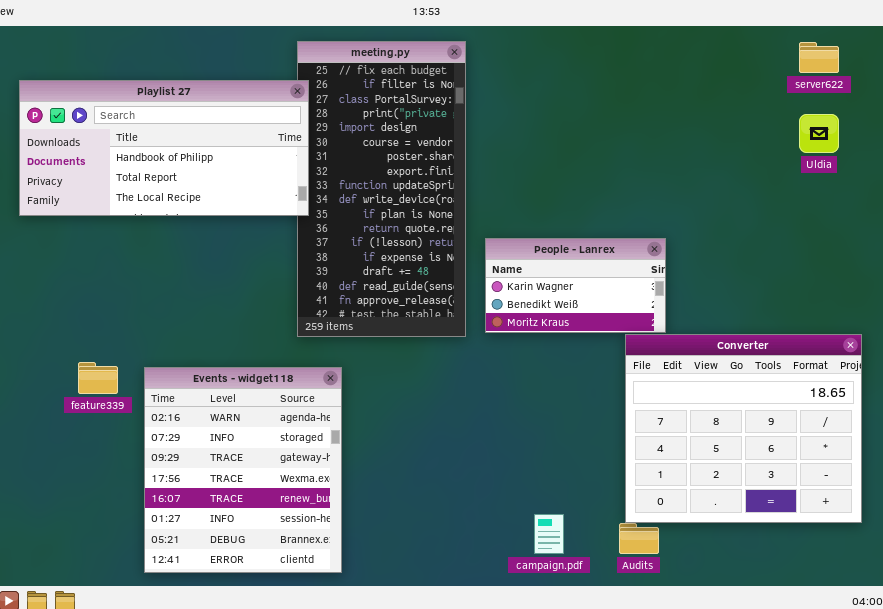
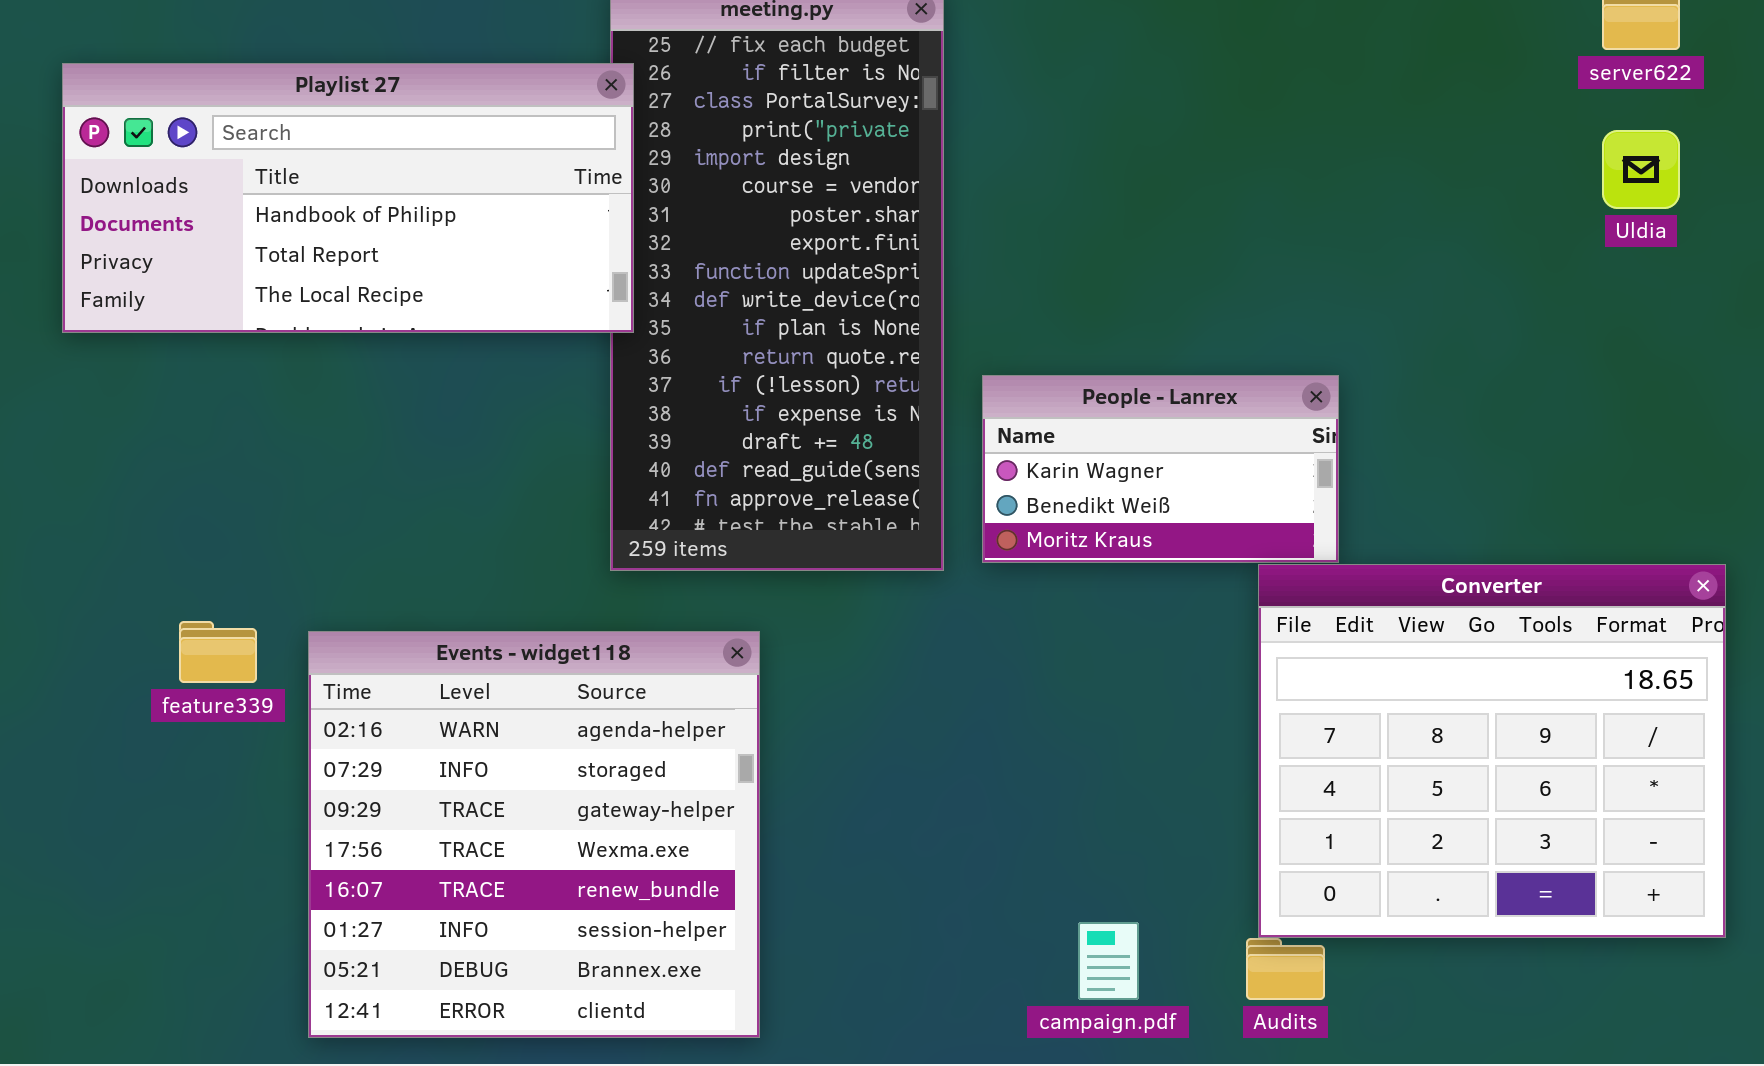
Events - widget118: [144,367,342,573] -> [308,631,760,1038], resized

